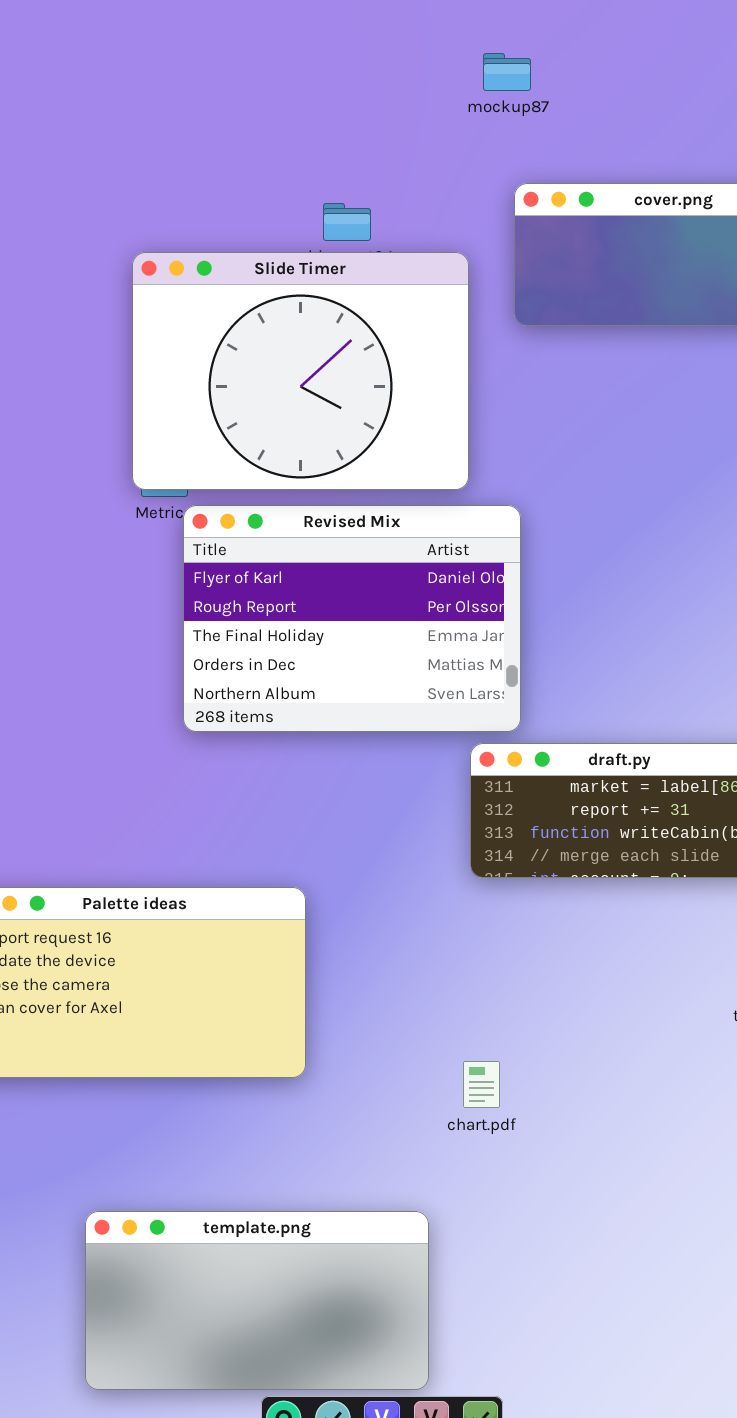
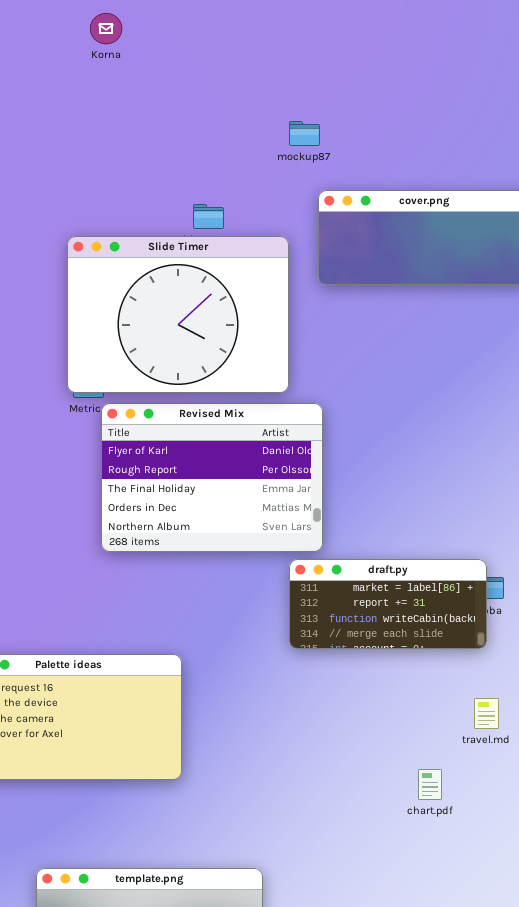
mockup87: [483,53,531,91] -> [289,121,320,146], moved
chart.pdf: [463,1061,500,1108] -> [418,769,442,800], moved

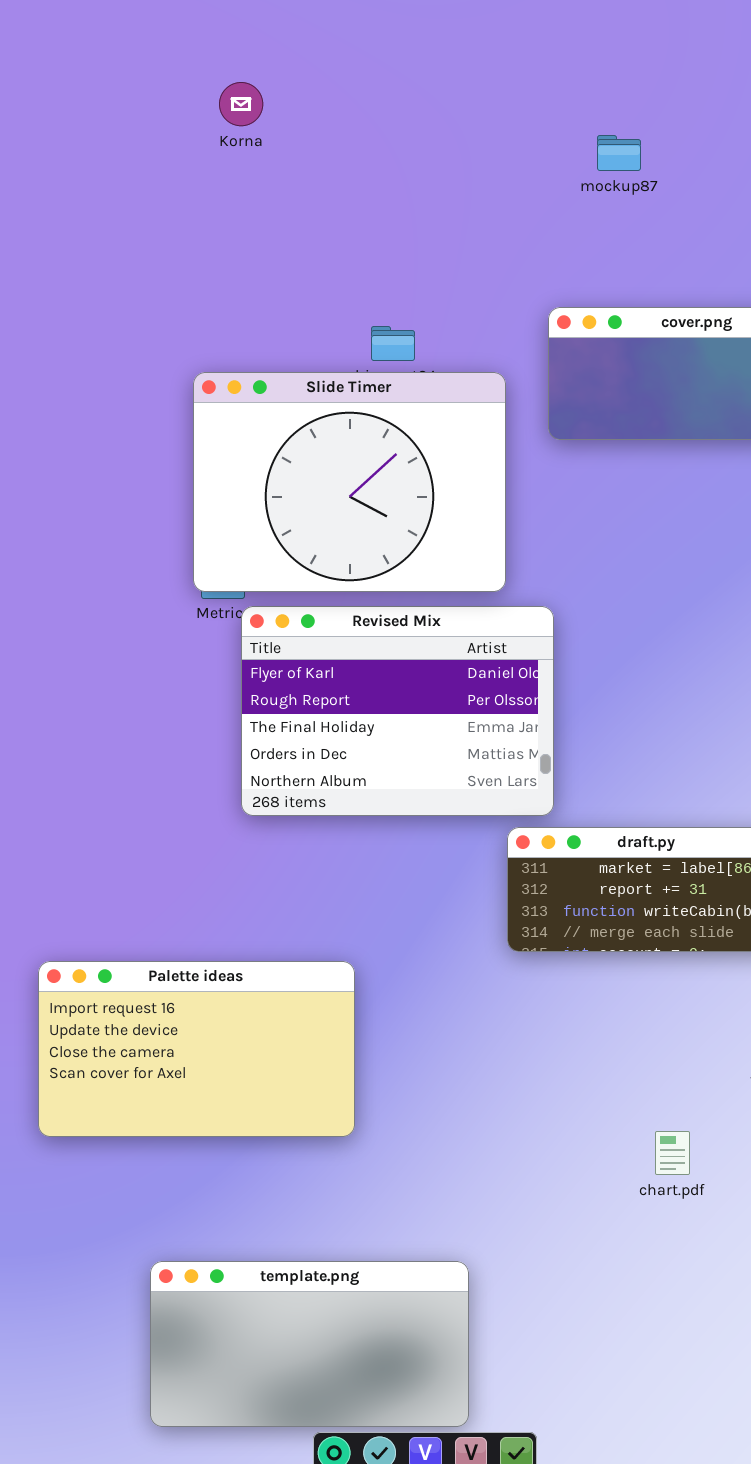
Korna: [90,13,122,44] -> [219,82,263,126], moved
mockup87: [289,121,320,146] -> [597,135,641,171], moved
chart.pdf: [418,769,442,800] -> [655,1131,690,1175], moved

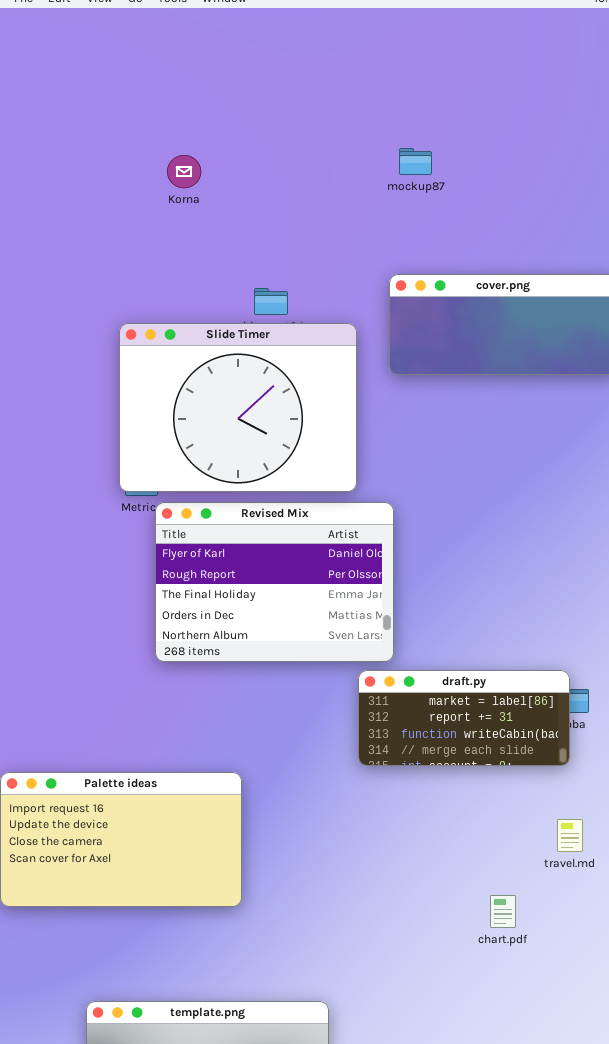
Korna: [219,82,263,126] -> [167,155,201,188], moved
mockup87: [597,135,641,171] -> [399,148,432,175], moved
chart.pdf: [655,1131,690,1175] -> [490,895,516,928], moved

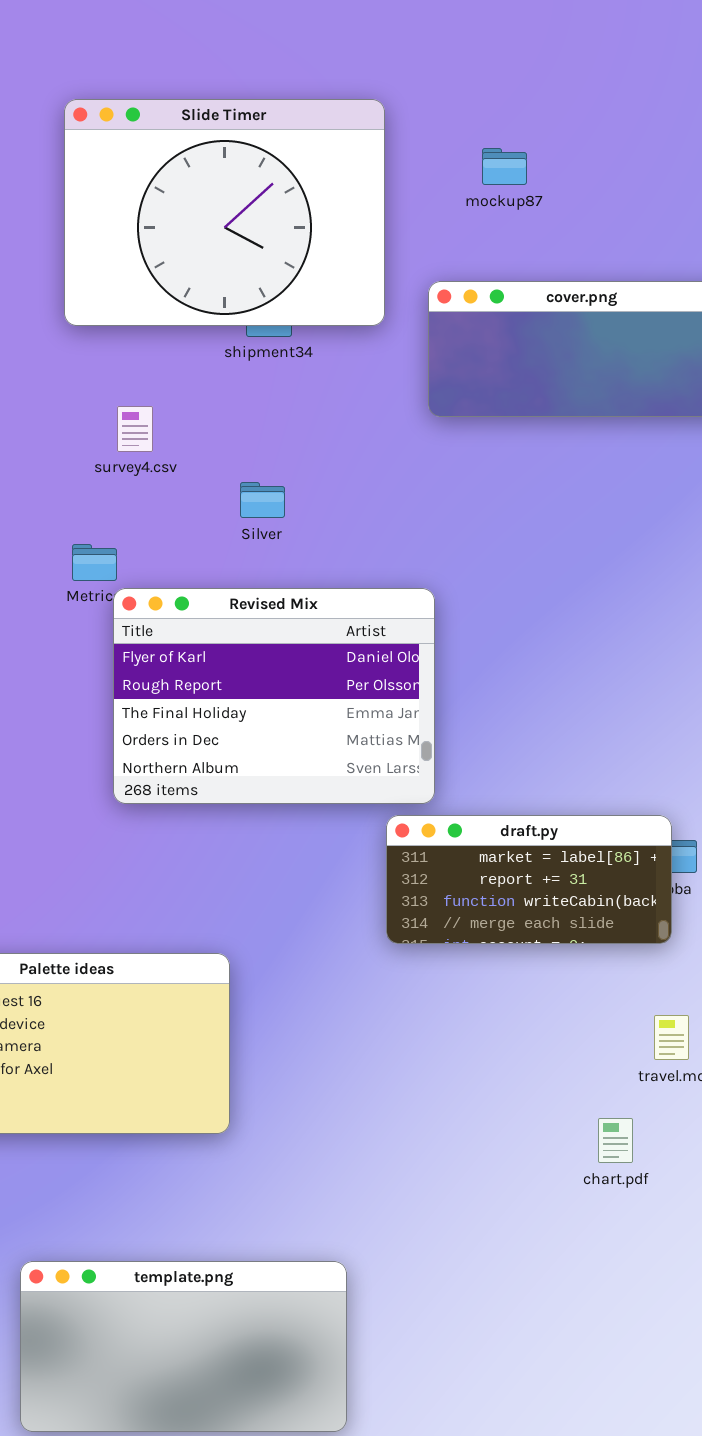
mockup87: [399,148,432,175] -> [482,148,527,185], moved
Slide Timer: [119,323,357,492] -> [64,99,385,326], moved
chart.pdf: [490,895,516,928] -> [598,1118,633,1163], moved

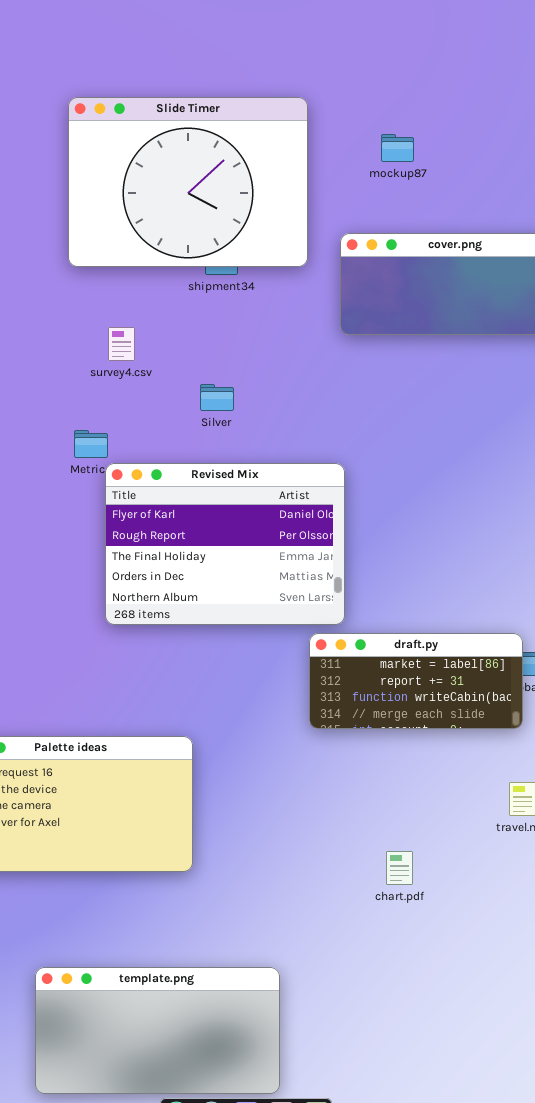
chart.pdf: [598,1118,633,1163] -> [386,851,413,885], moved

